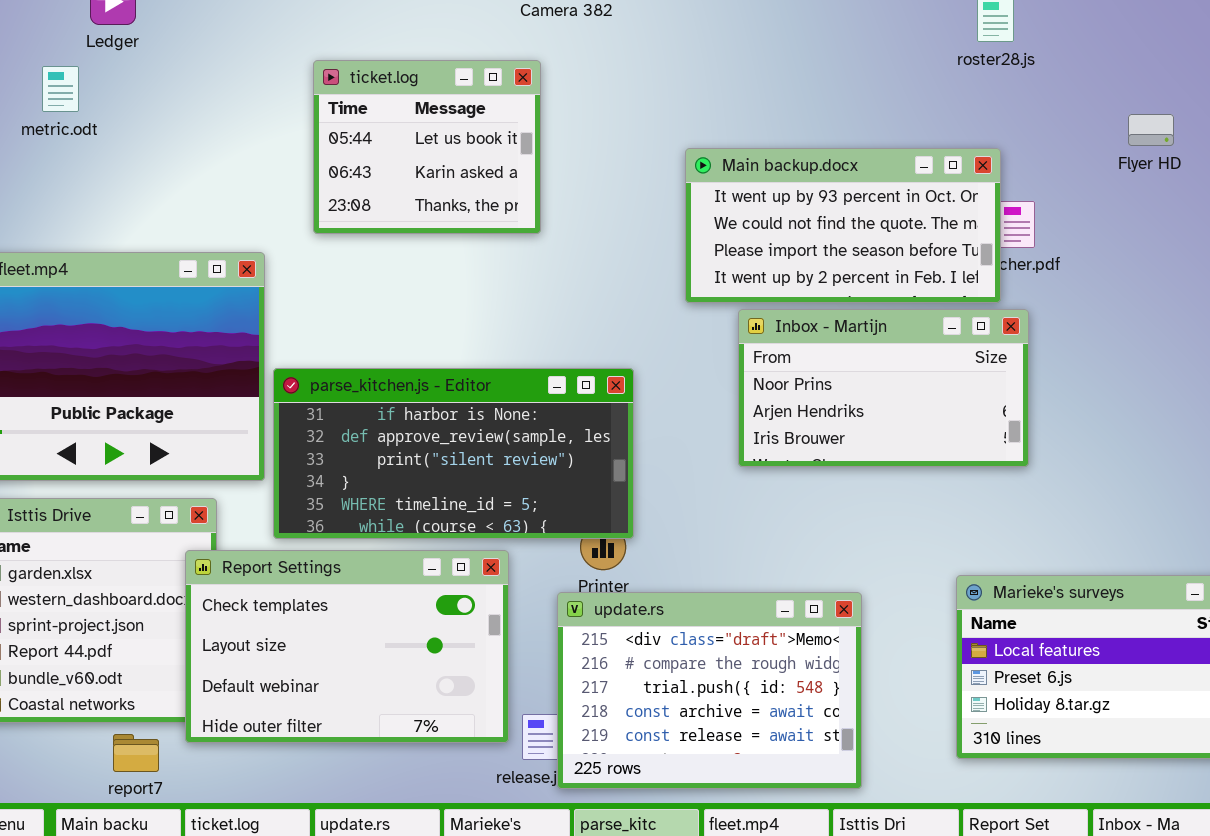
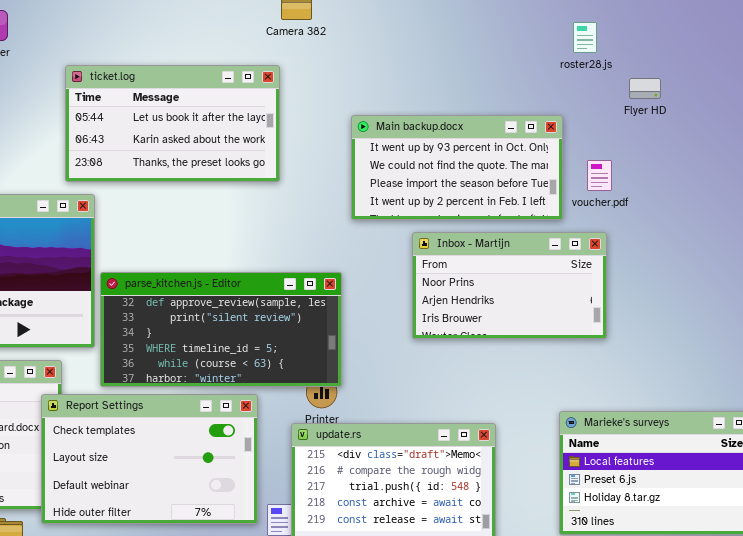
ticket.log: [313,60,541,234] -> [65,65,280,182], resized
Flyer HD: [1128,114,1174,146] -> [629,78,661,99], moved
Main backup.docx: [685,148,1001,303] -> [351,115,563,220], moved
parse_kitchen.js - Editor: [273,368,634,539] -> [100,272,342,387], scrolled down 1 row

